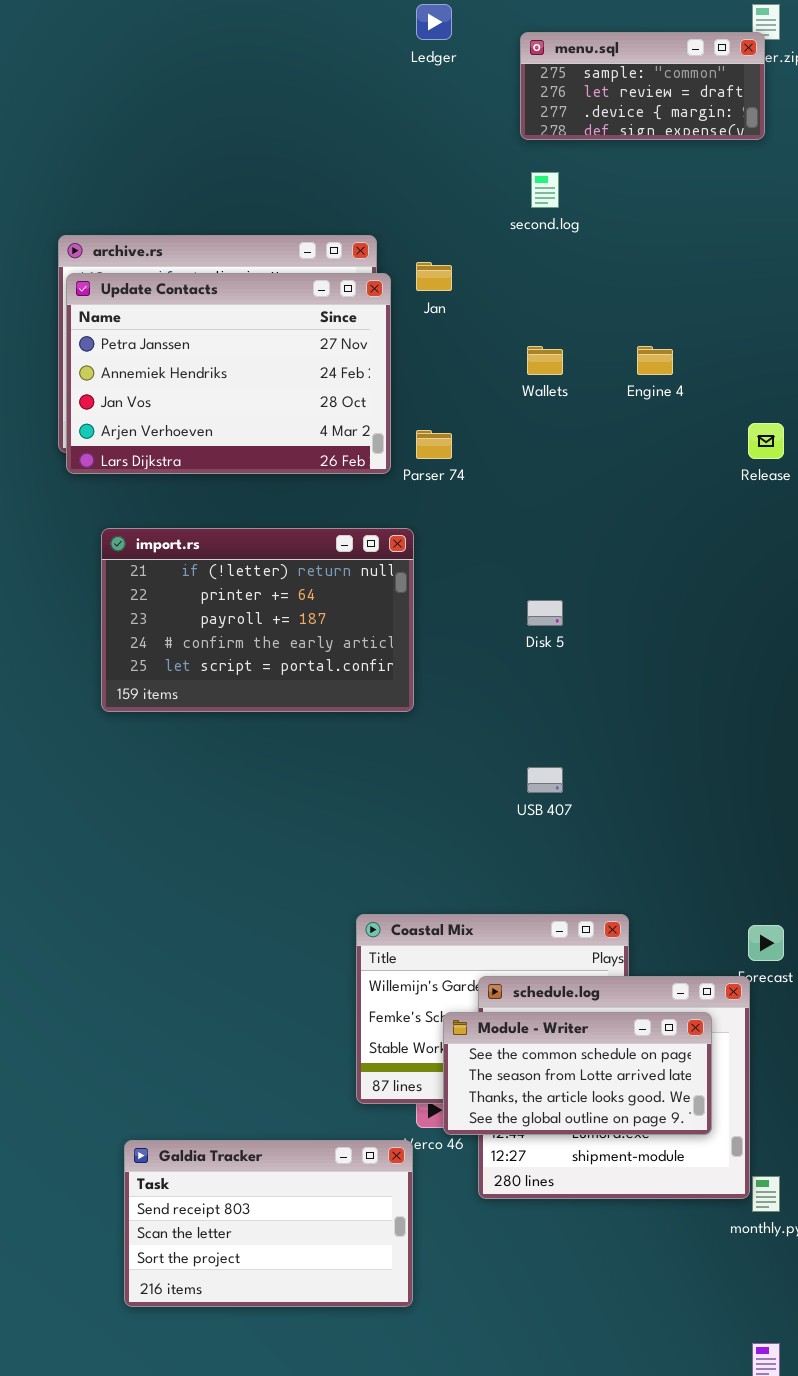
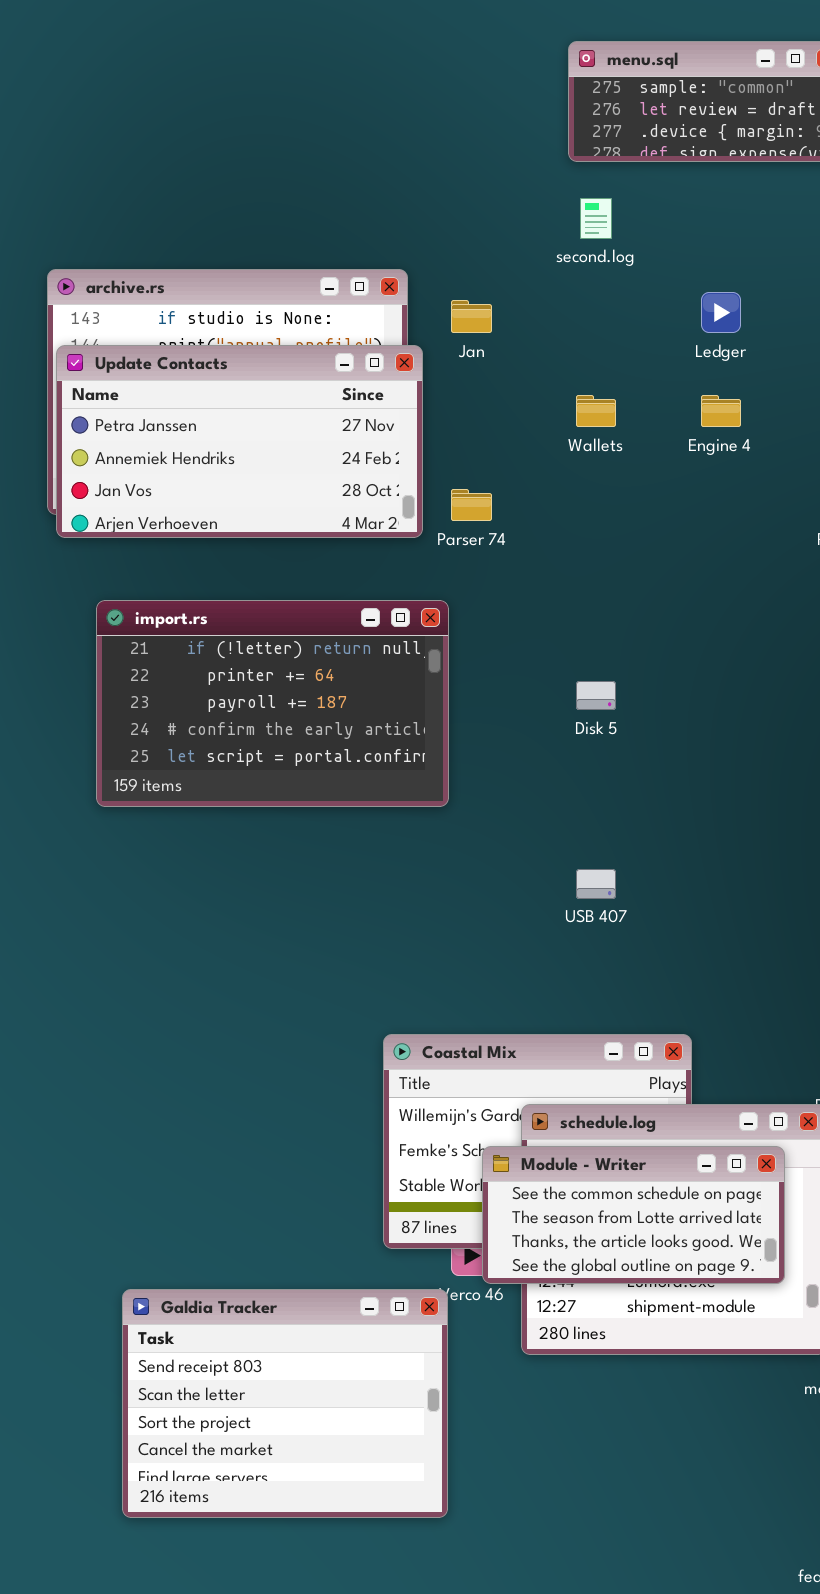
Ledger: [416,4,452,40] -> [701,292,741,333], moved
Update Contacts: [66,273,391,474] -> [56,345,423,538], resized
Galdia Tracker: [124,1140,413,1307] -> [122,1289,448,1518], resized

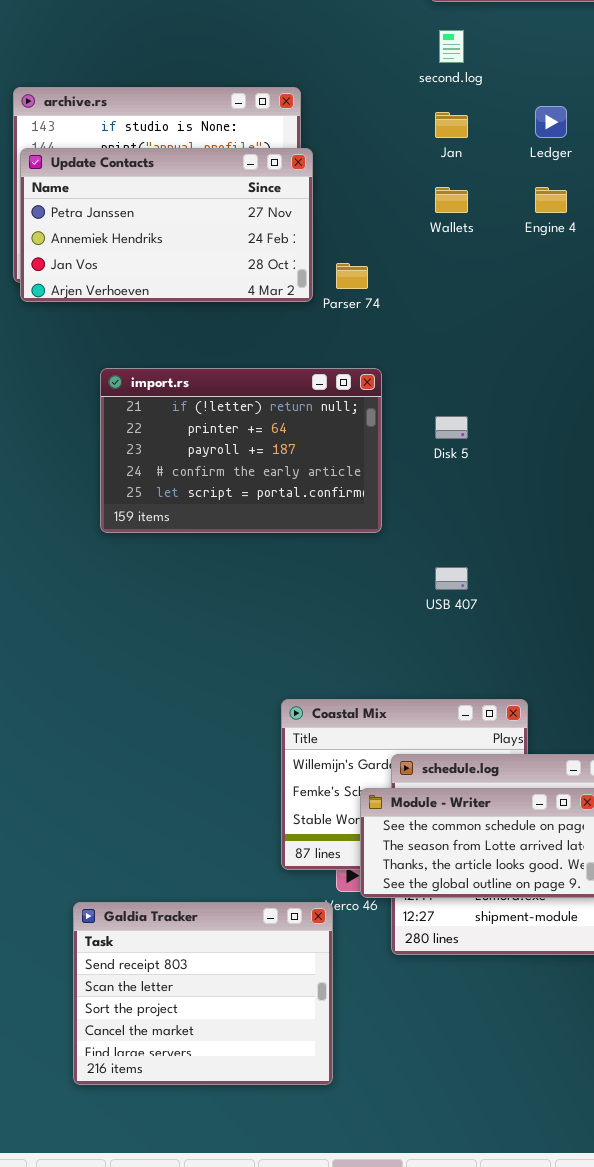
Jan: [451,300,492,333] -> [435,112,468,138], moved
import.rs: [96,600,449,807] -> [100,368,382,533], moved

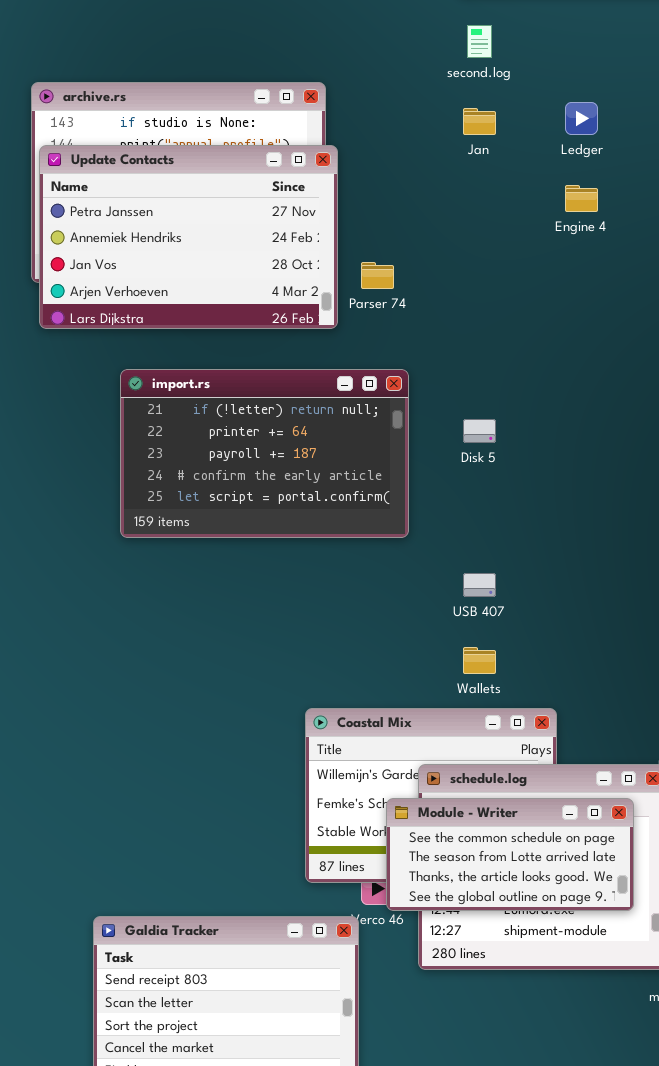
Update Contacts: [20,148,313,302] -> [39,145,338,329], resized
Wallets: [435,187,468,213] -> [463,647,496,674], moved

